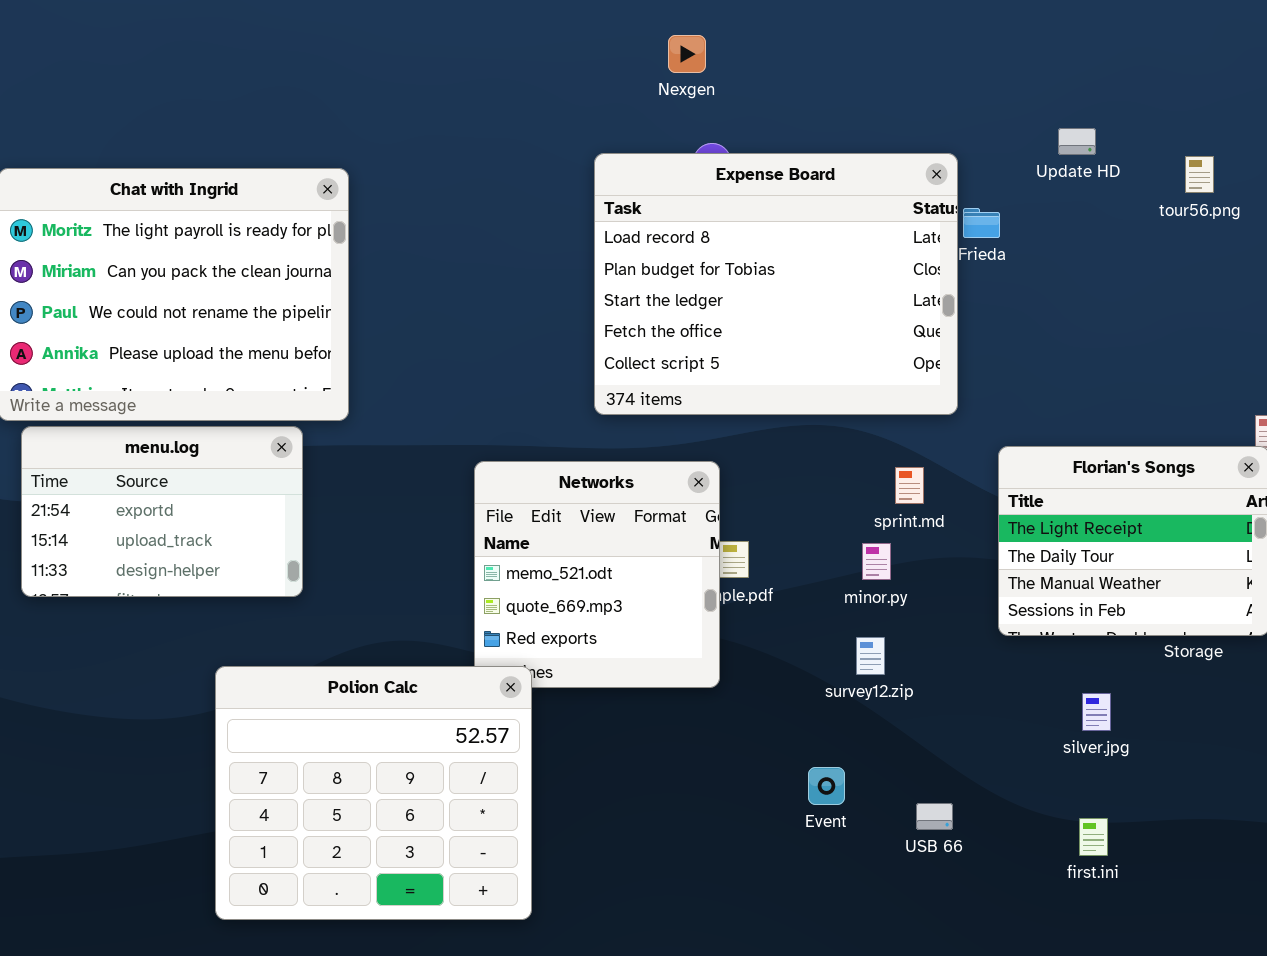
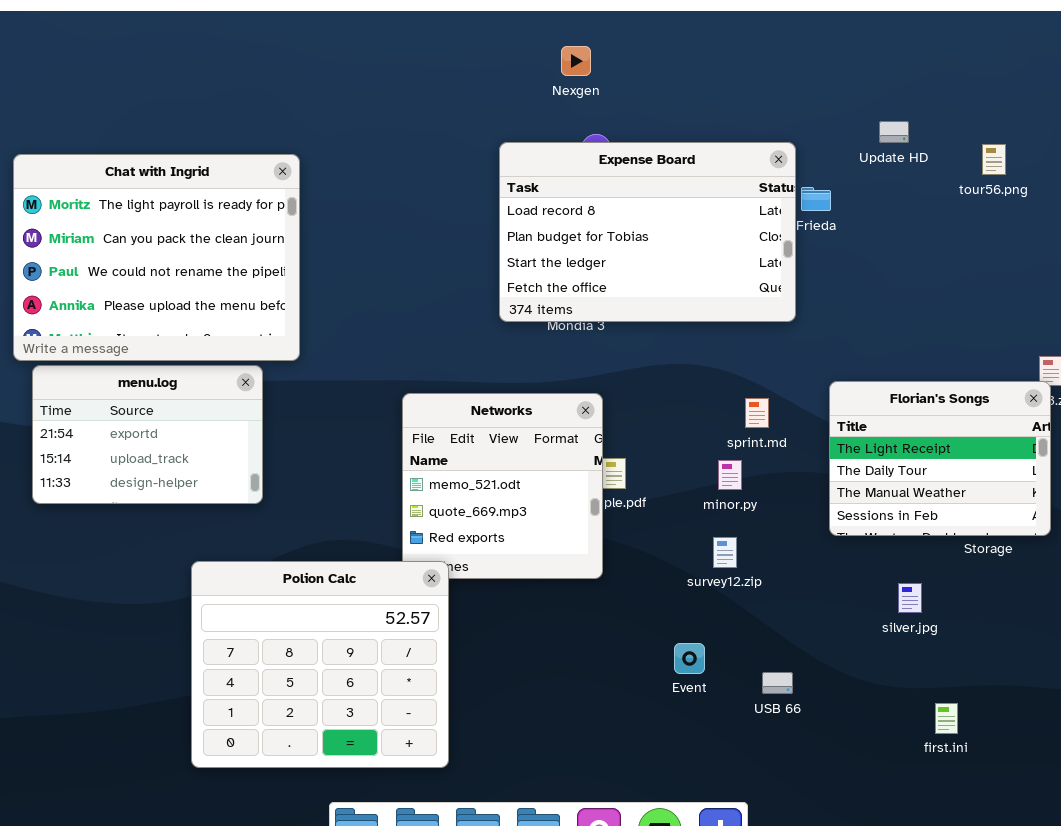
Expense Board: [594,153,958,415] -> [499,142,796,322], resized
first.ini: [1079,818,1108,856] -> [935,703,958,734], moved

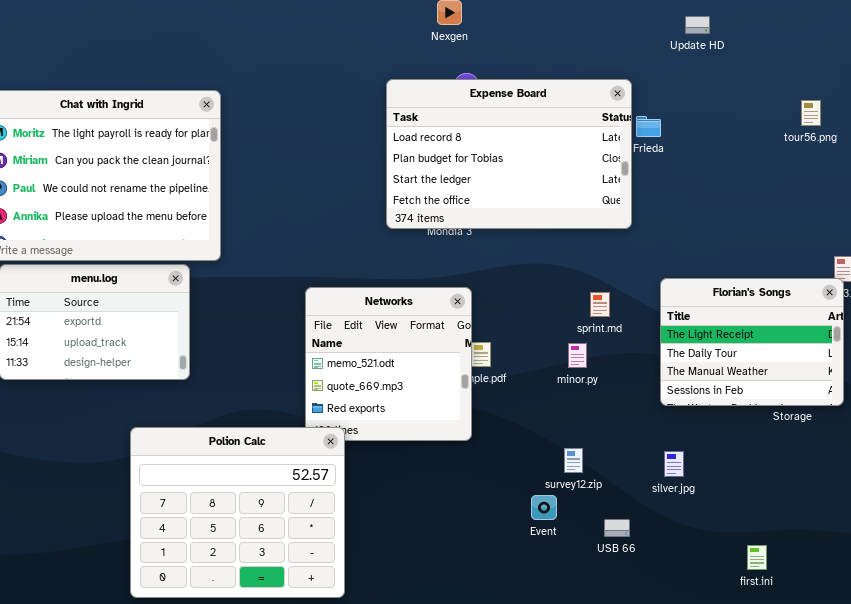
Update HD: [879,121,909,143] -> [685,16,710,34], moved
tour56.png: [982,144,1006,175] -> [801,100,821,126], moved
survey12.zip: [713,537,737,568] -> [564,448,583,473], moved
silver.jpg: [898,583,922,613] -> [664,451,684,477], moved

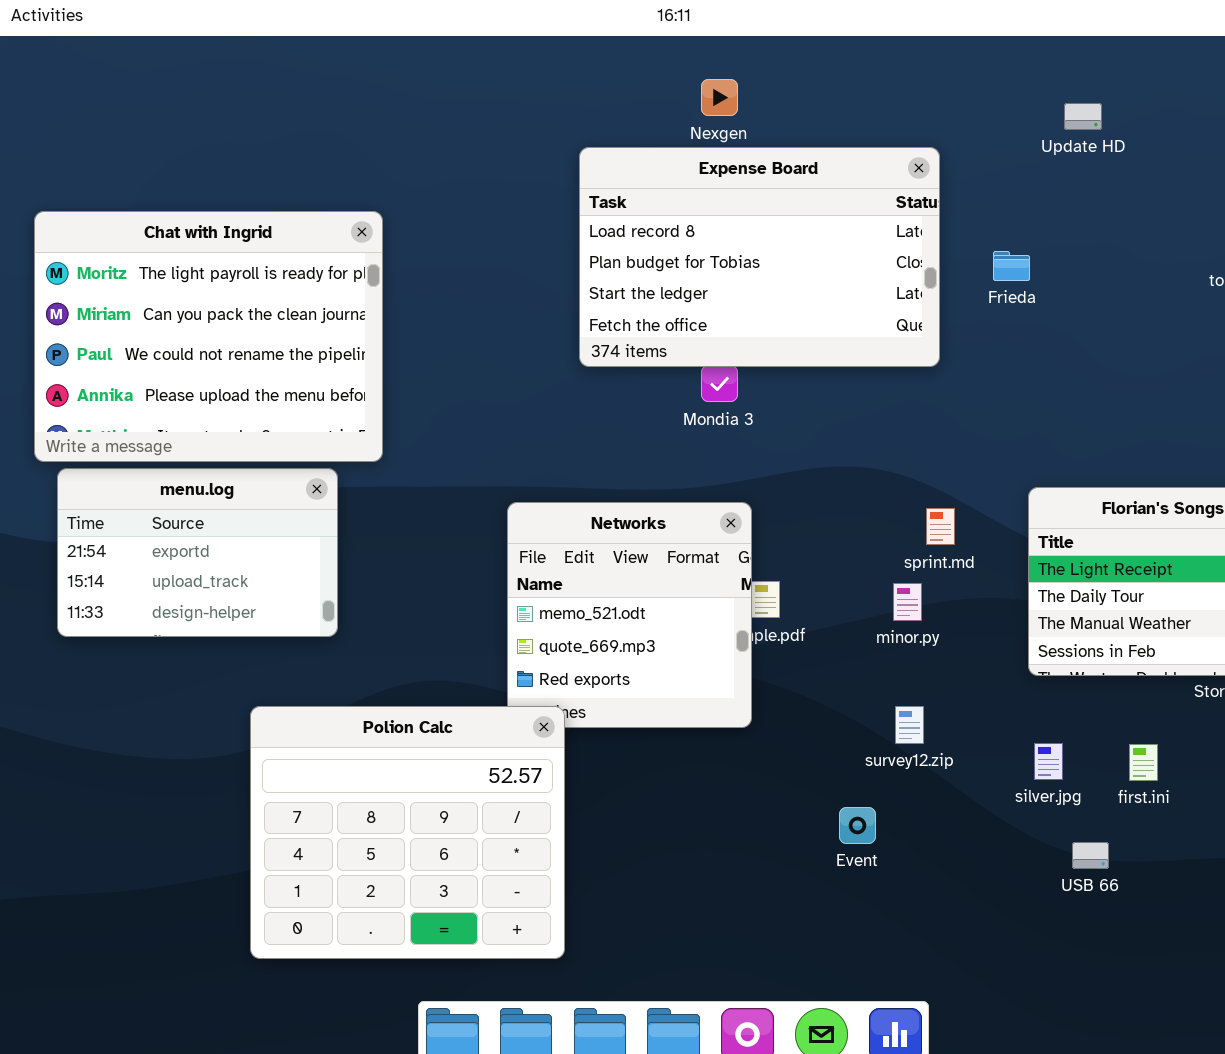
Expense Board: [386,79,632,229] -> [579,147,940,367], moved
survey12.zip: [564,448,583,473] -> [895,706,924,744], moved
USB 66: [604,519,630,537] -> [1072,842,1109,869], moved
first.ini: [747,545,767,570] -> [1129,744,1158,781], moved

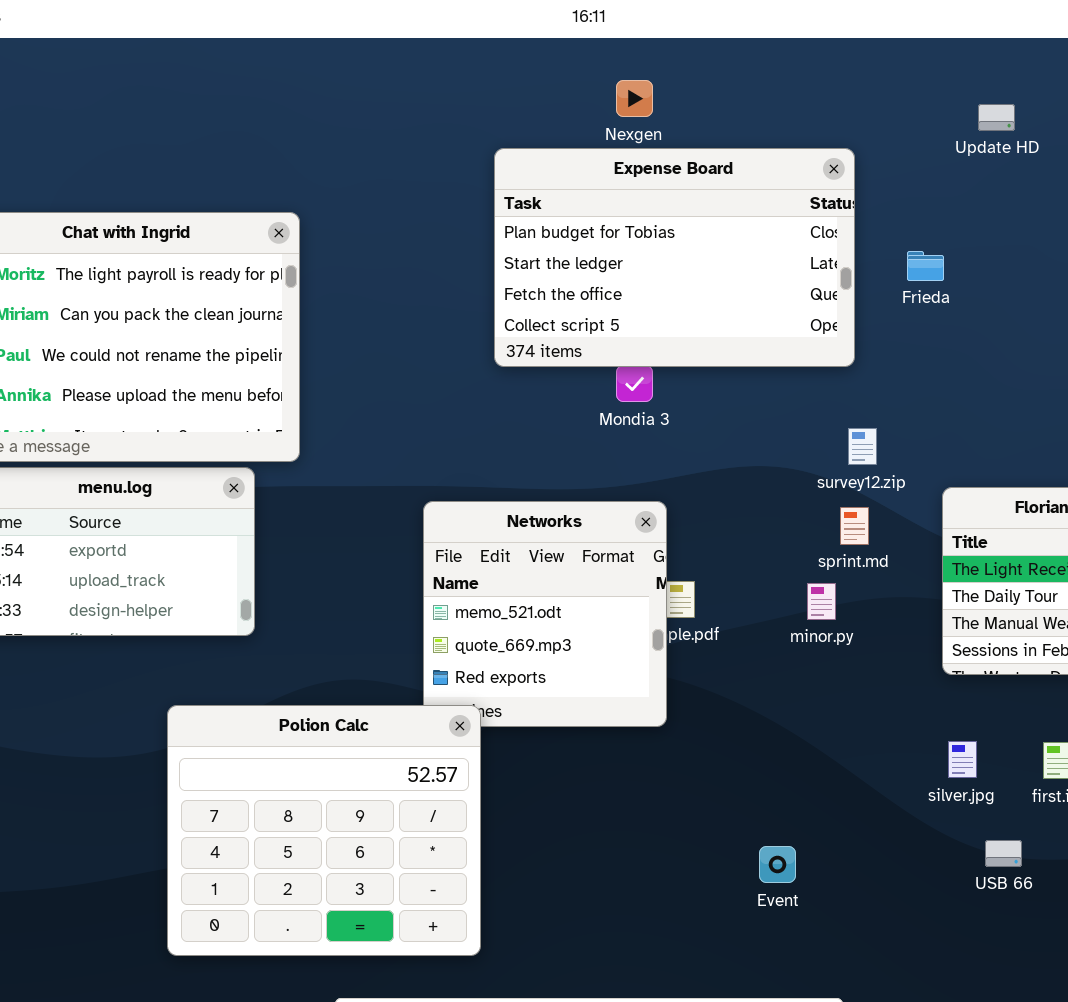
Expense Board: [579,147,940,367] -> [494,148,855,367], scrolled down 1 row
survey12.zip: [895,706,924,744] -> [848,428,877,465], moved
Event: [839,807,876,844] -> [759,846,796,883], moved

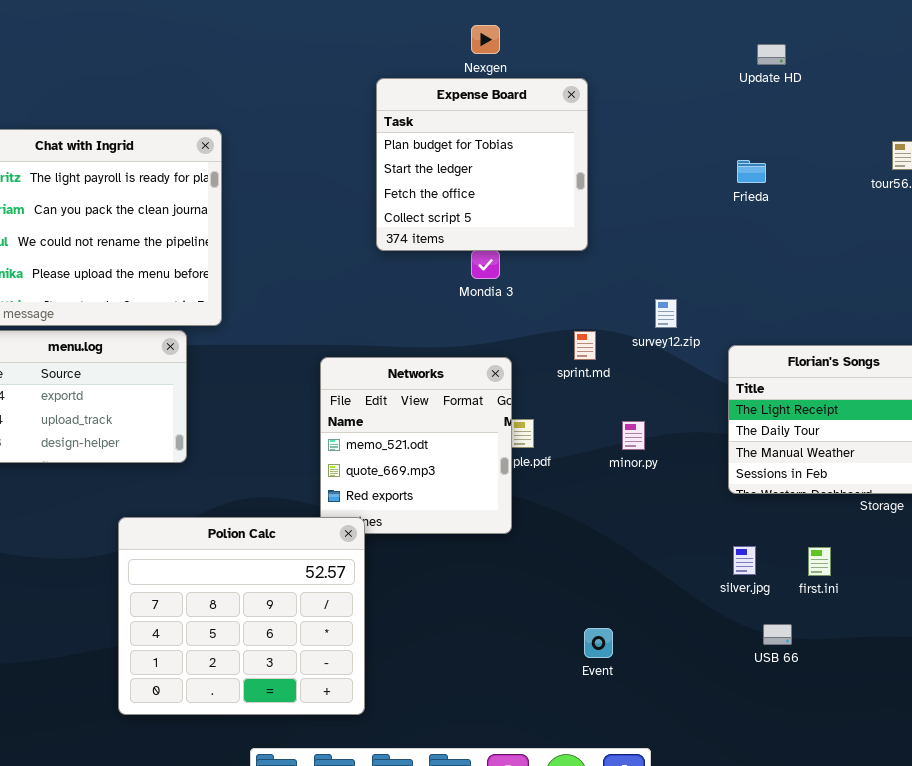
Expense Board: [494,148,855,367] -> [376,78,588,251], resized
Frieda: [907,251,944,281] -> [737,160,766,183], moved
sprint.md: [840,507,869,545] -> [574,331,596,360], moved

